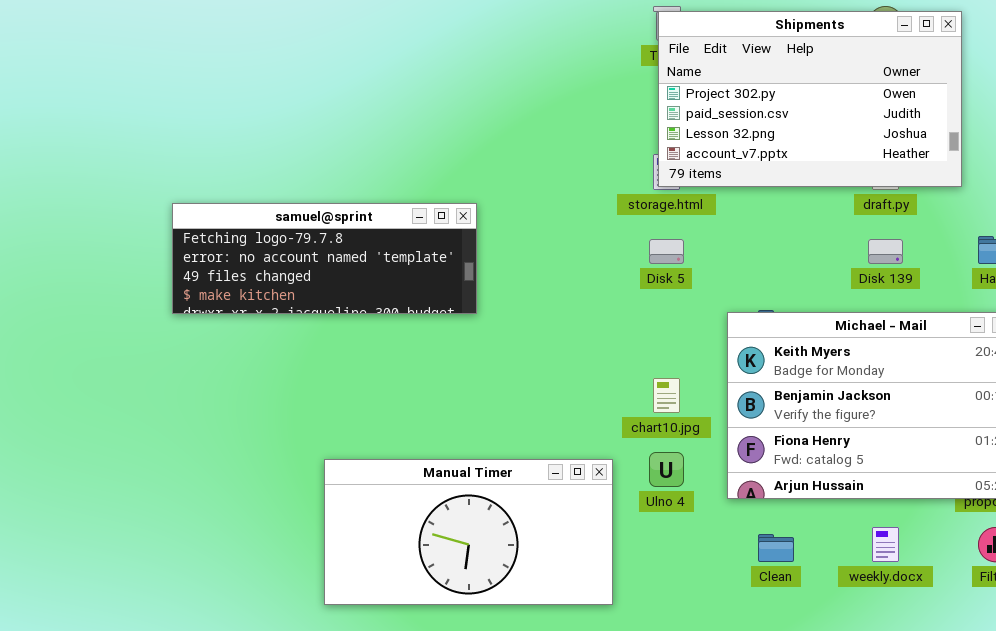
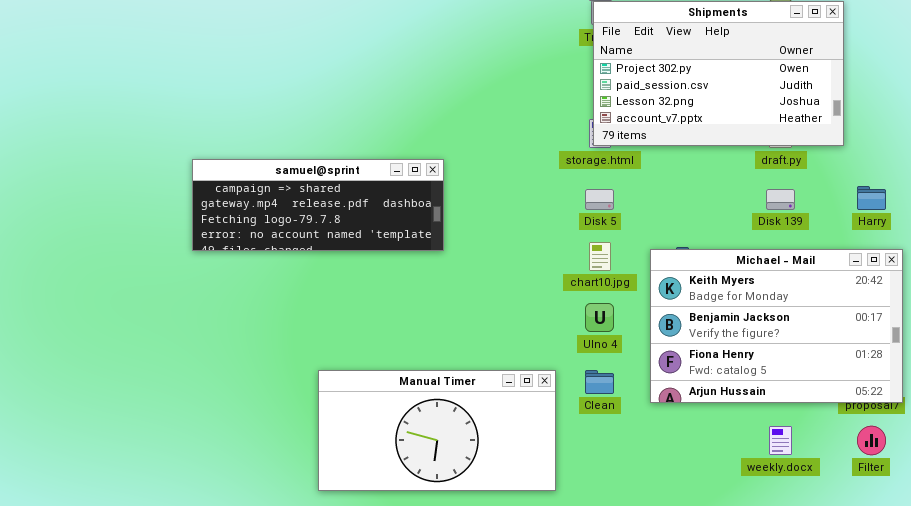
samuel@sprint: [172,203,477,314] -> [192,159,444,251], scrolled up 2 rows
chart10.jpg: [653,378,680,413] -> [589,242,611,271], moved
Ulno 4: [649,452,684,487] -> [585,303,614,332], moved
Clean: [758,534,794,562] -> [585,370,614,394], moved

